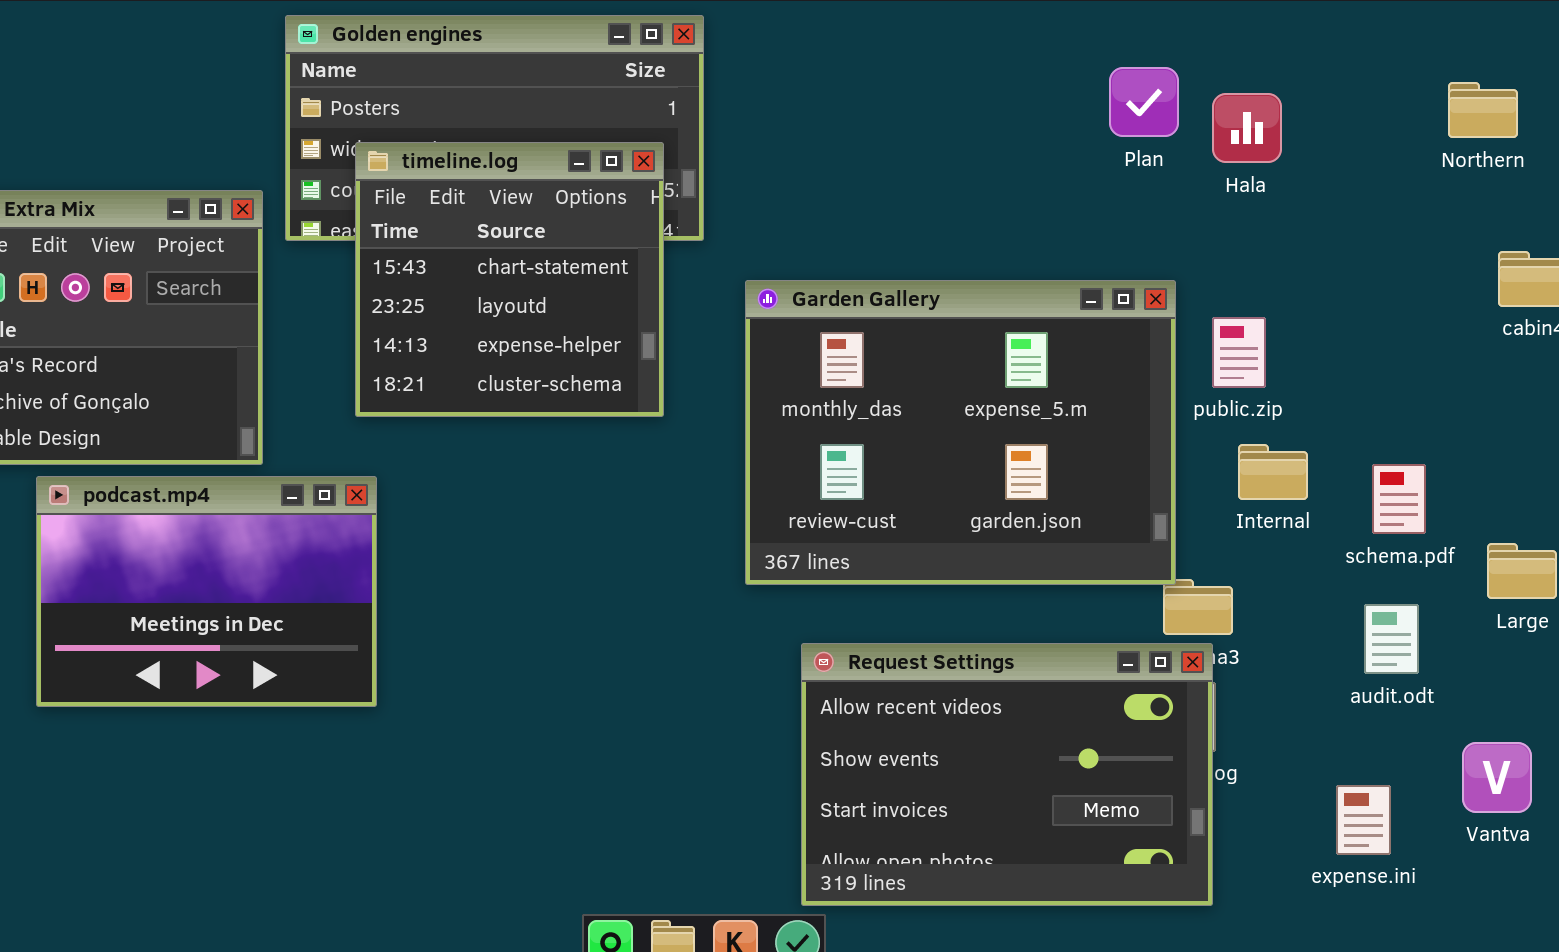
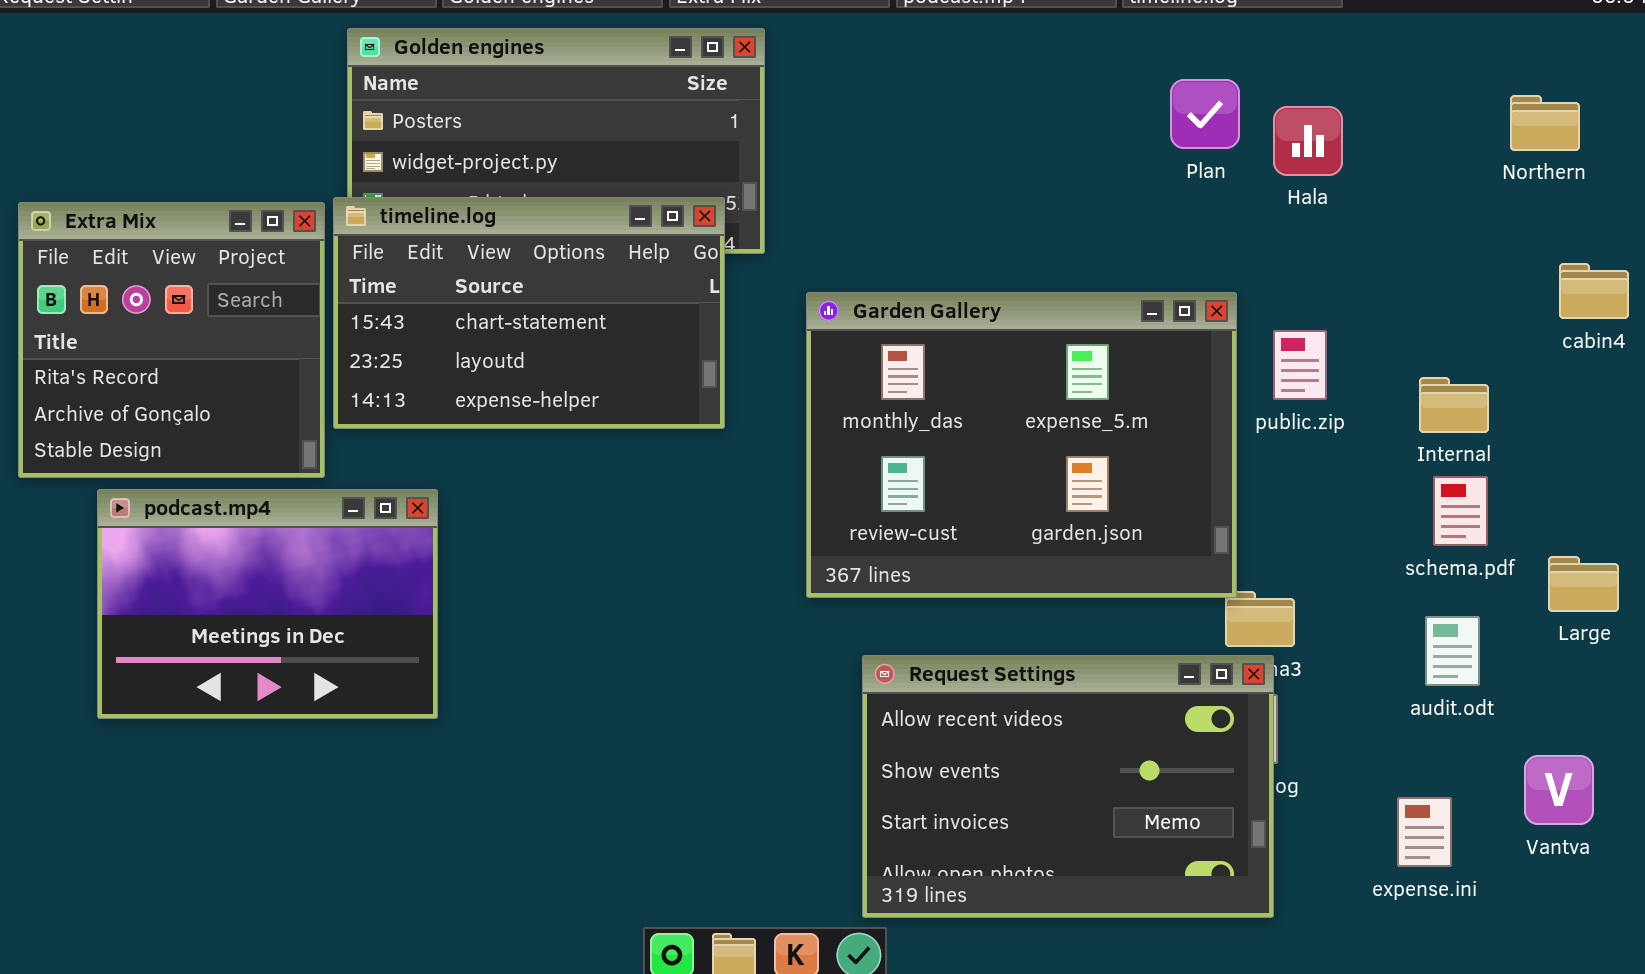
timeline.log: [355,142,664,417] -> [333,197,725,429], resized
Internal: [1238,444,1308,500] -> [1419,377,1489,433], moved

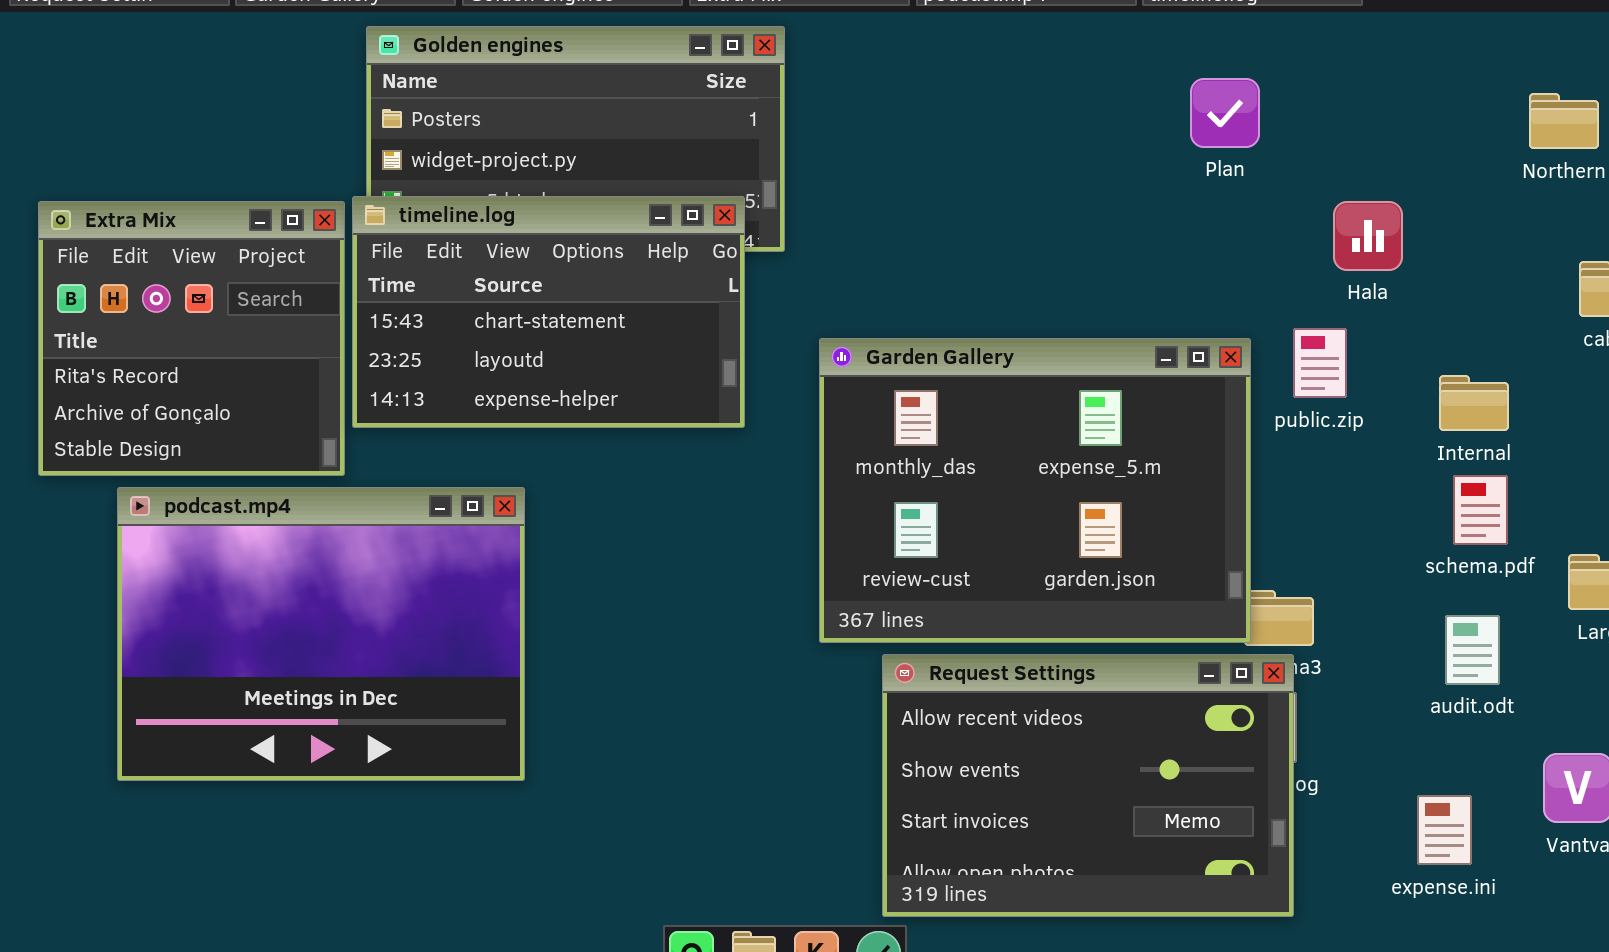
Hala: [1273,106,1343,176] -> [1333,201,1403,271], moved
Garden Gallery: [806,292,1237,598] -> [819,338,1251,643], moved
podcast.mp4: [97,489,438,719] -> [117,487,525,781], resized

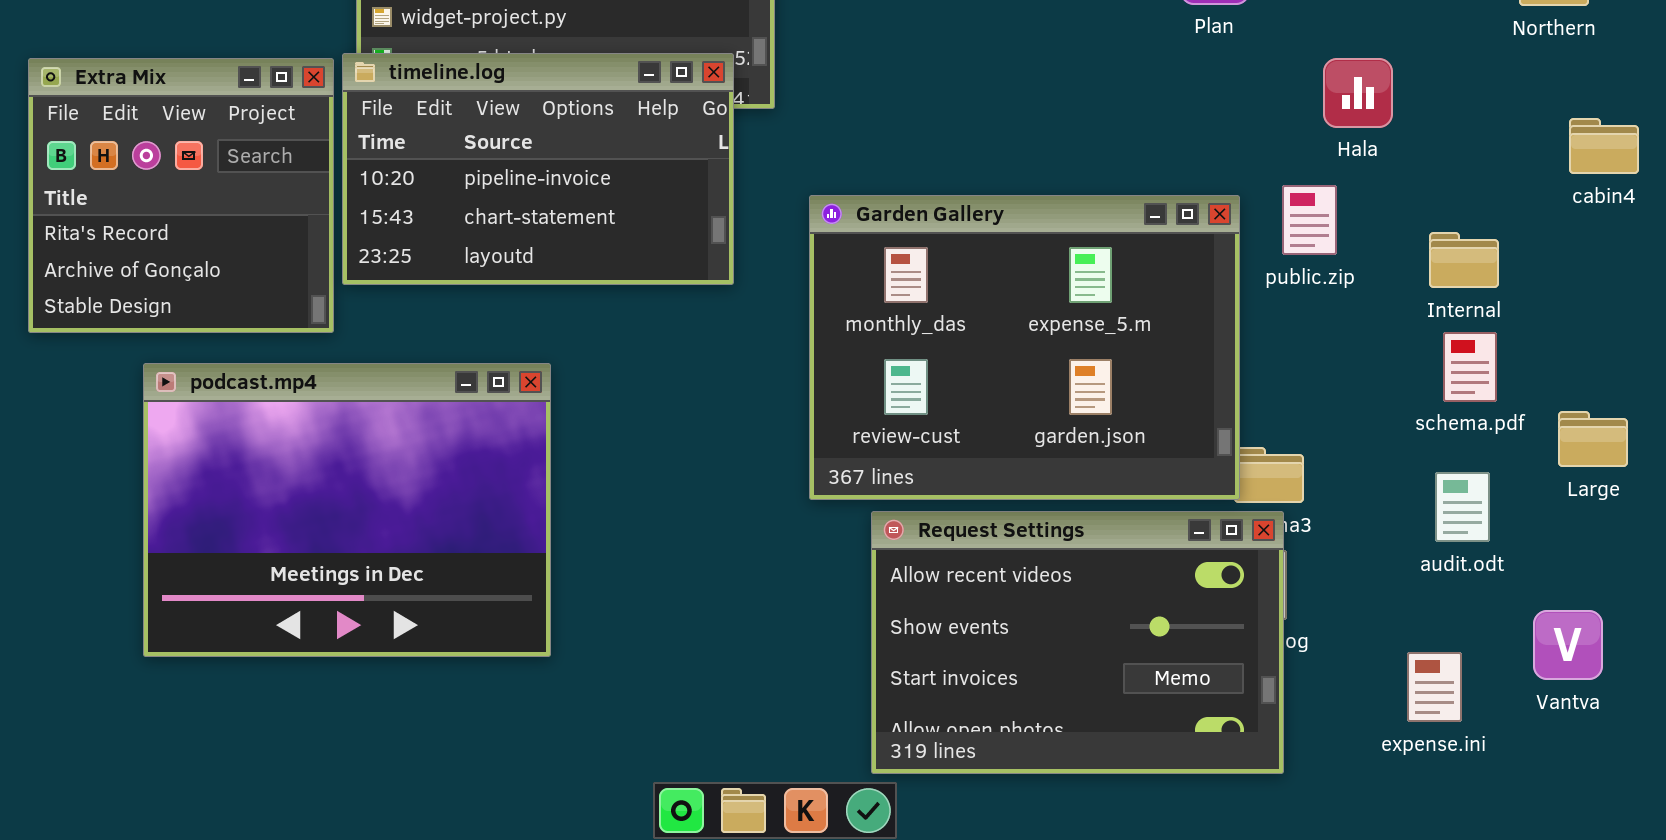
timeline.log: [352,196,745,428] -> [342,53,734,285], scrolled up 1 row
podcast.mp4: [117,487,525,781] -> [143,363,551,657], moved

